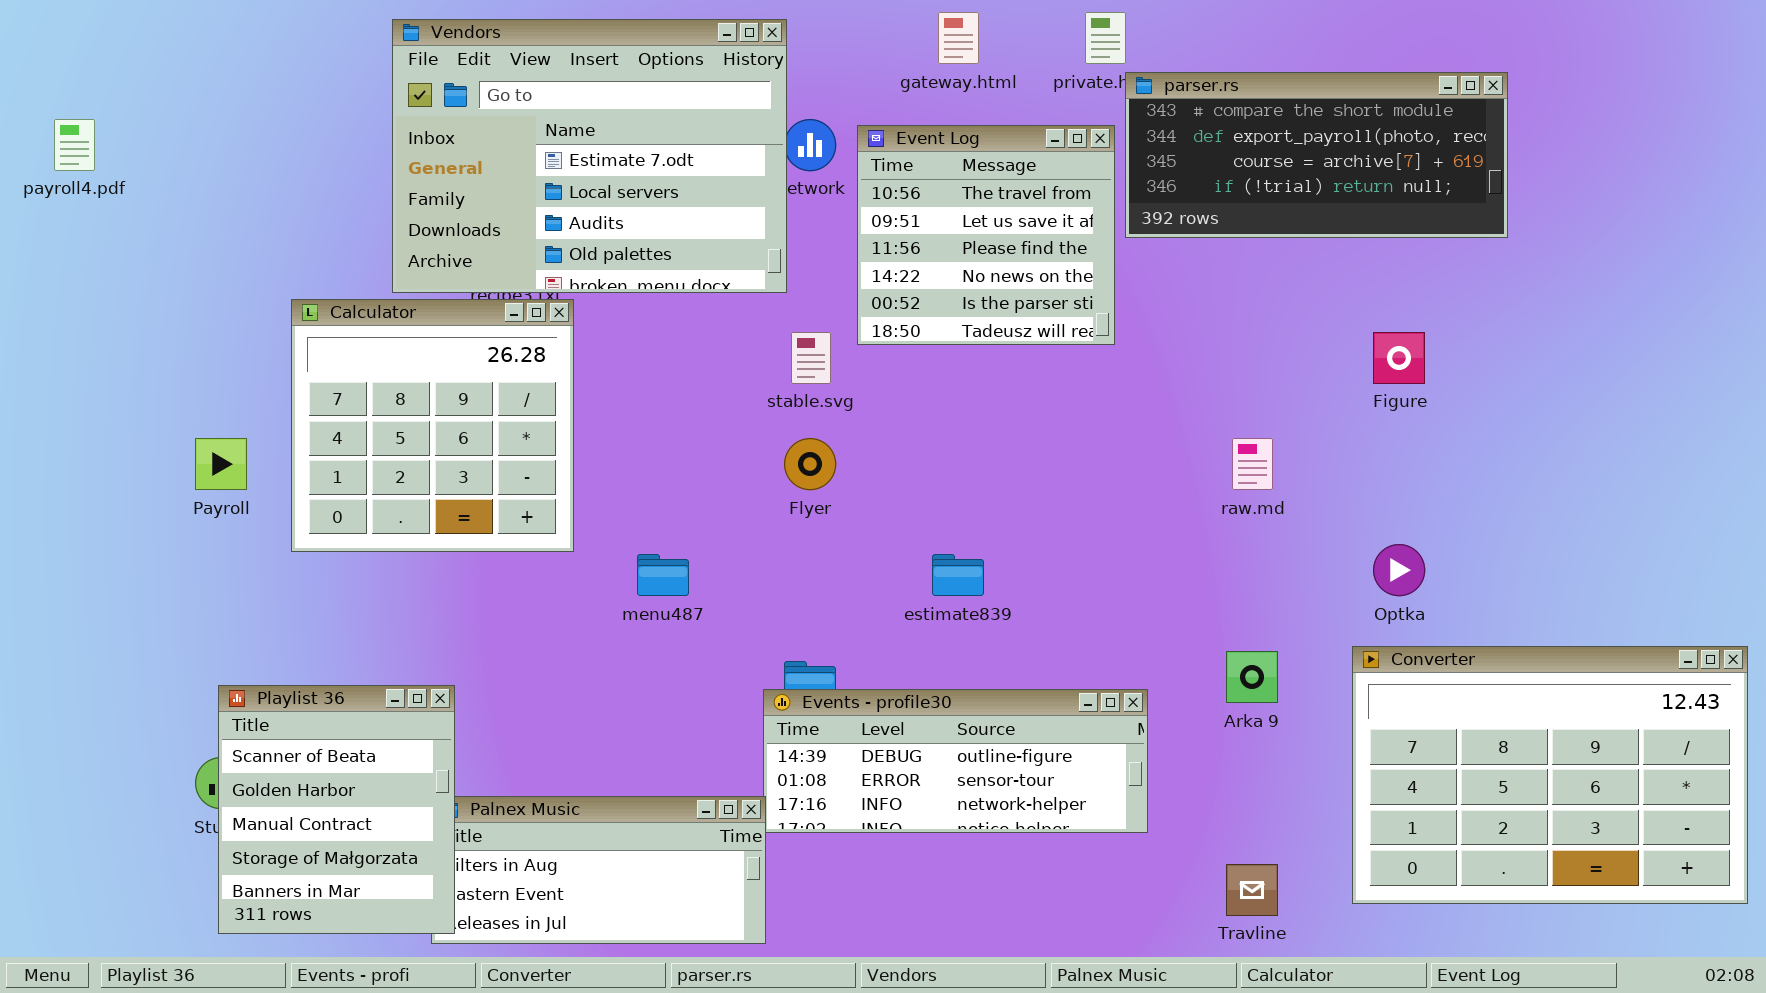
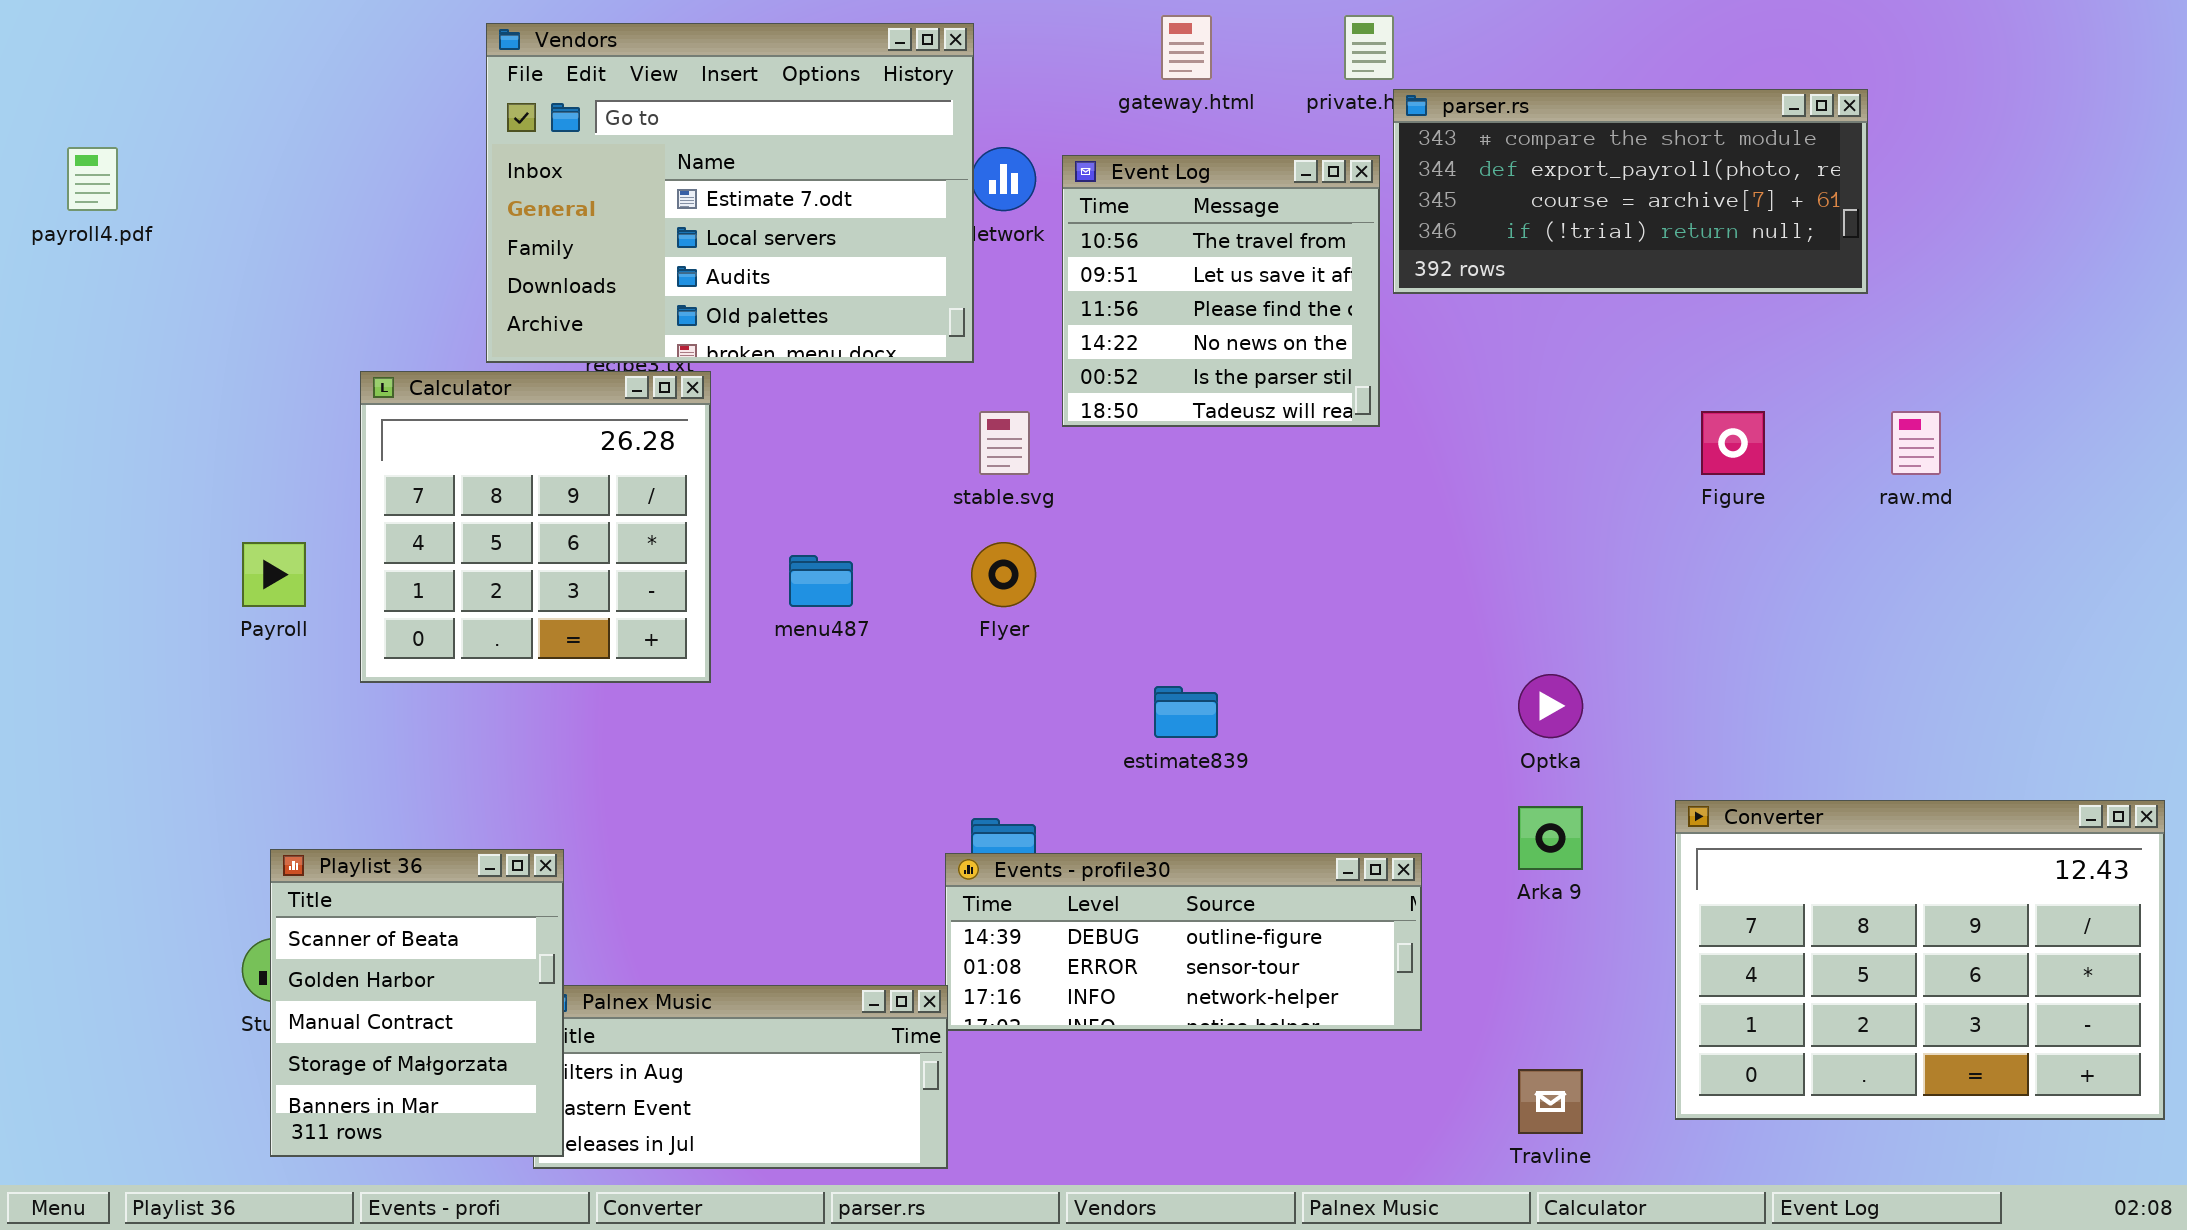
raw.md: [1232,438,1273,490] -> [1891,411,1941,475], moved
Optka: [1373,544,1425,596] -> [1518,674,1583,738], moved
menu487: [637,554,689,596] -> [789,555,853,607], moved

